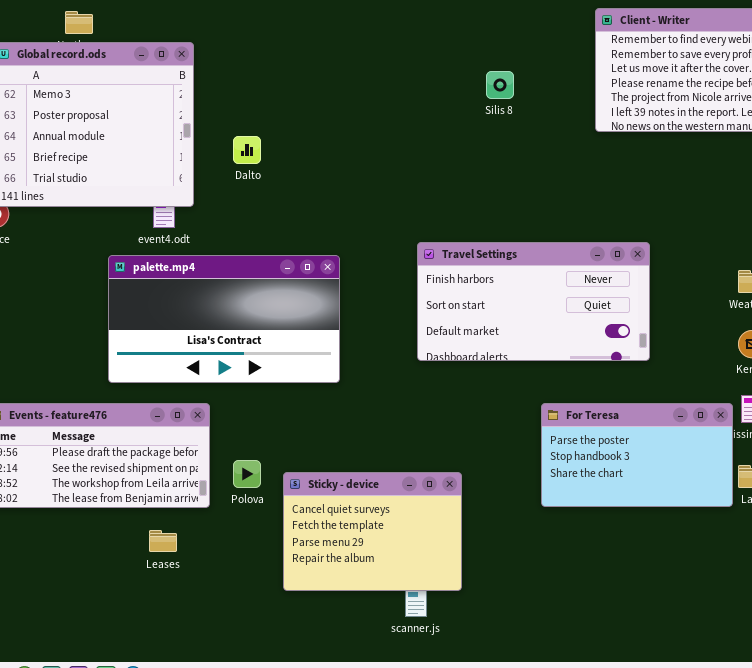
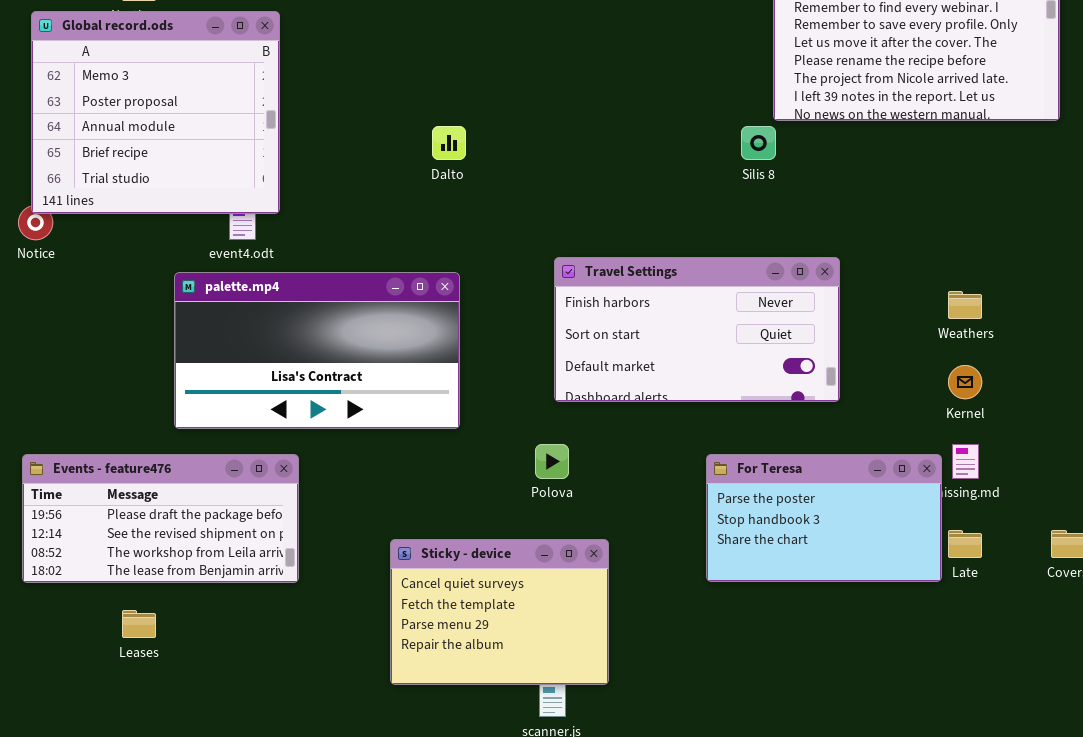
Silis 8: [486,71,514,99] -> [741,126,776,160], moved
Dalto: [233,136,261,164] -> [432,126,466,160], moved
Polova: [233,460,261,488] -> [535,444,569,479], moved
Leases: [149,530,177,552] -> [122,610,156,638], moved

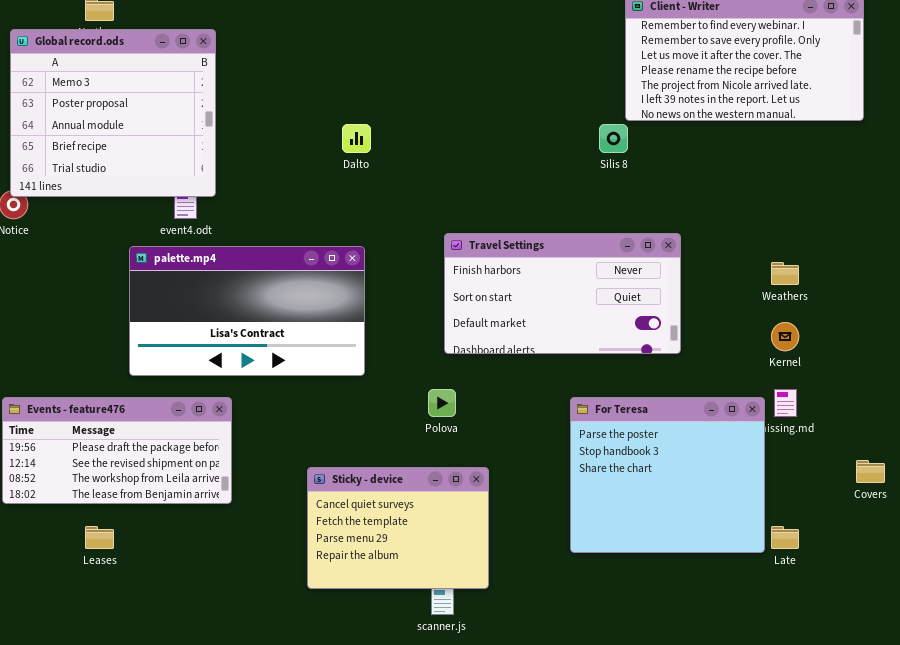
For Teresa: [706,454,942,582] -> [570,397,765,553], resized
Late: [948,530,982,558] -> [771,526,799,549], moved

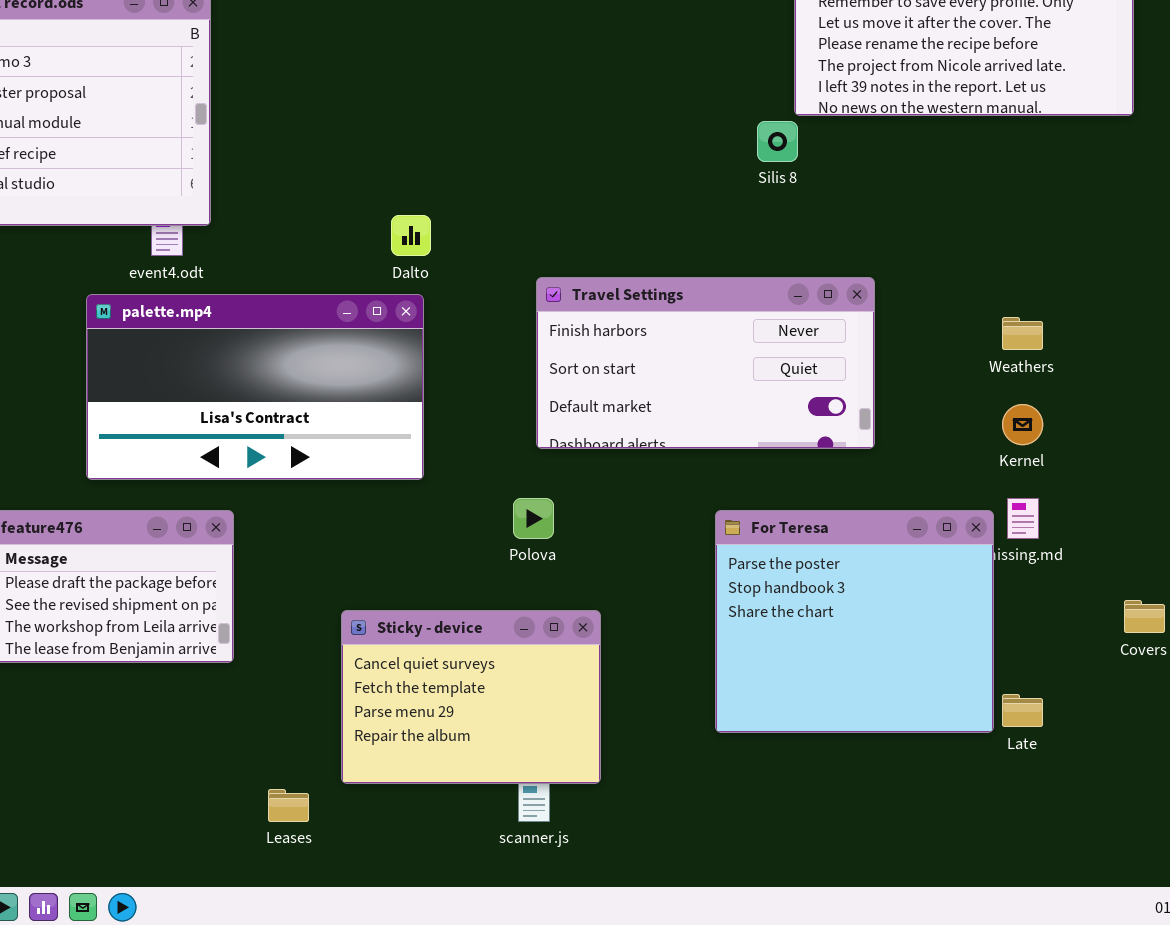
Dalto: [342,124,371,153] -> [391,215,431,256], moved
Leases: [85,526,114,549] -> [268,789,309,822], moved

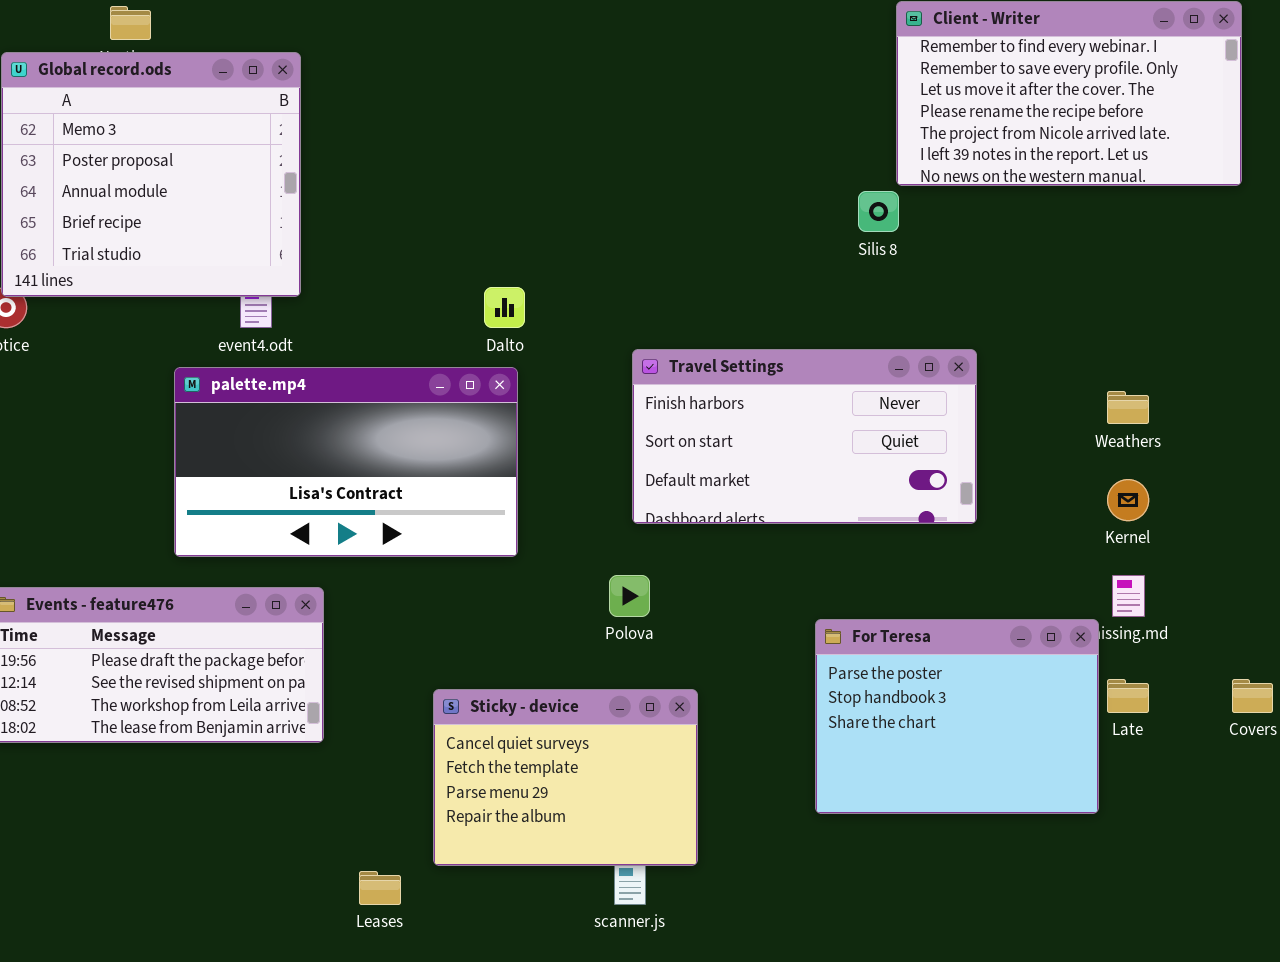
For Teresa: [715,510,994,733] -> [815,619,1099,814], resized
Late: [1002,694,1043,727] -> [1107,679,1149,713], moved

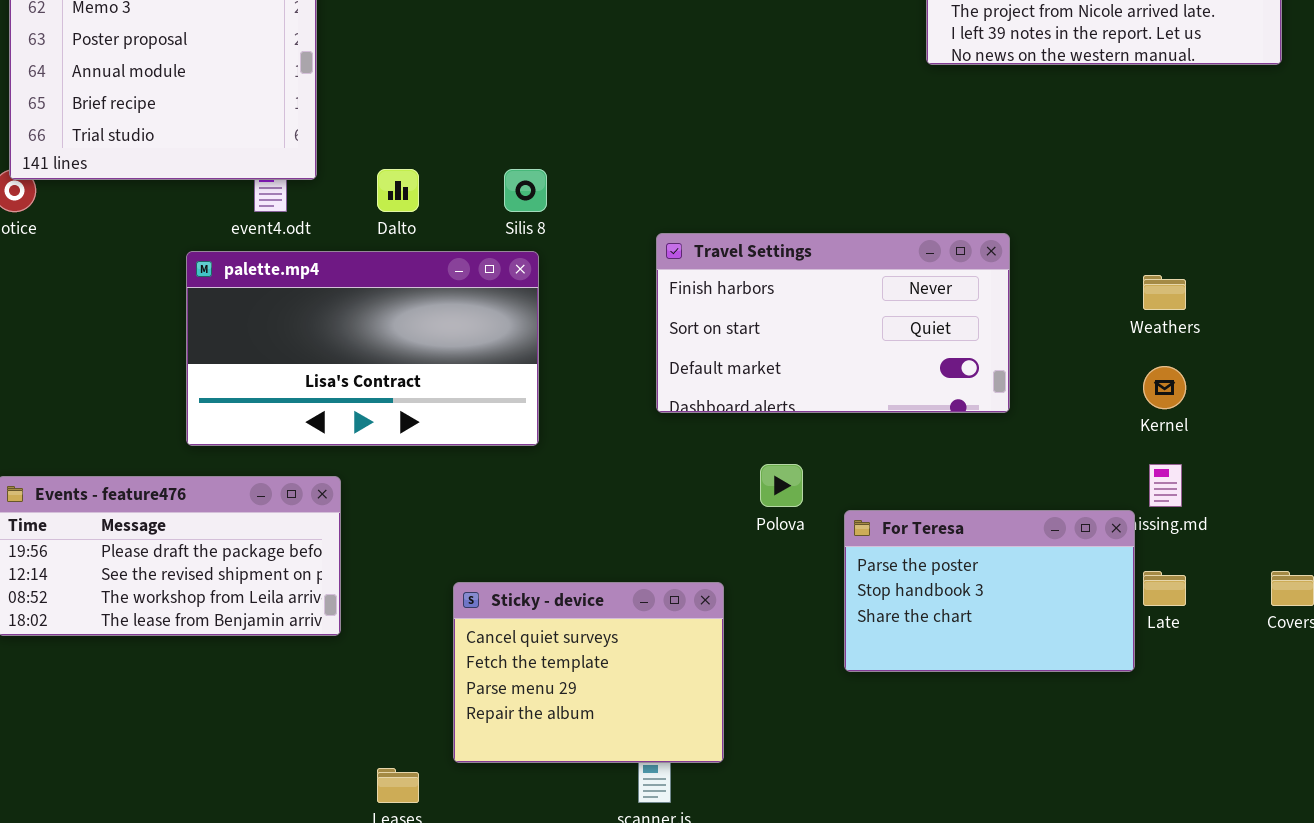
Silis 8: [858,191,899,232] -> [504,169,547,212], moved
Dalto: [484,287,525,328] -> [377,169,419,212], moved
Polova: [609,575,650,617] -> [760,464,803,507], moved
For Teresa: [815,619,1099,814] -> [844,510,1135,672], resized

